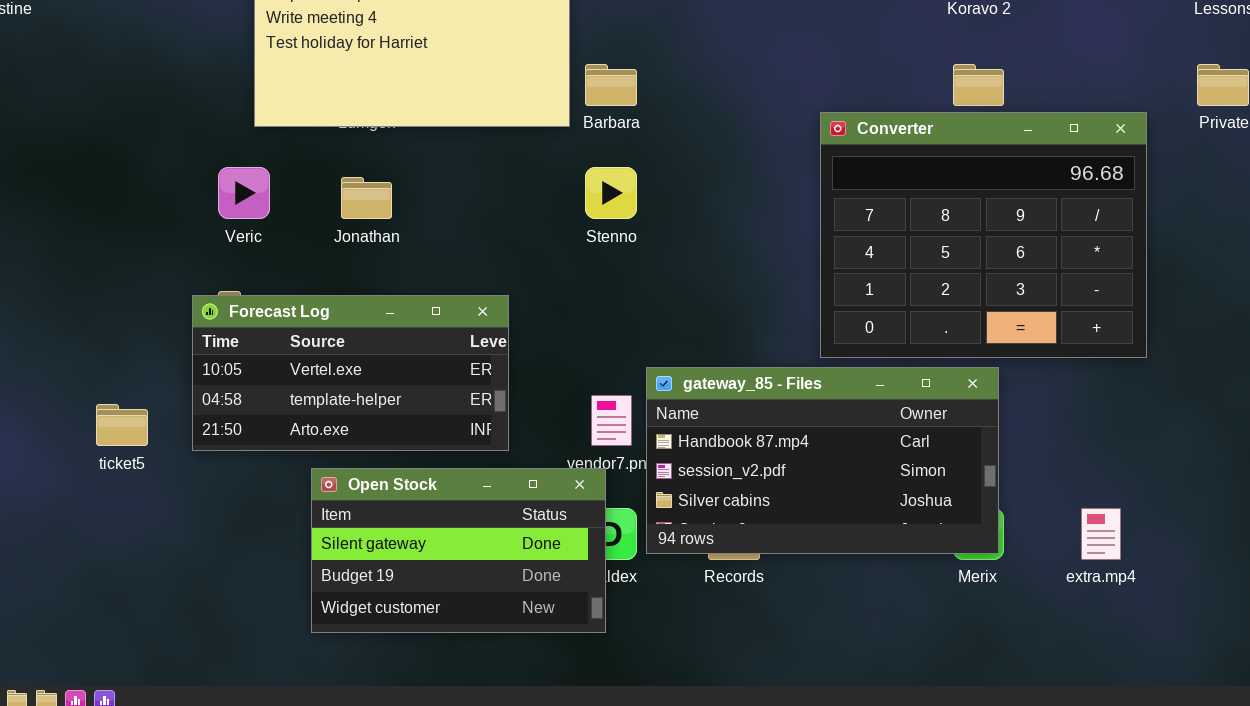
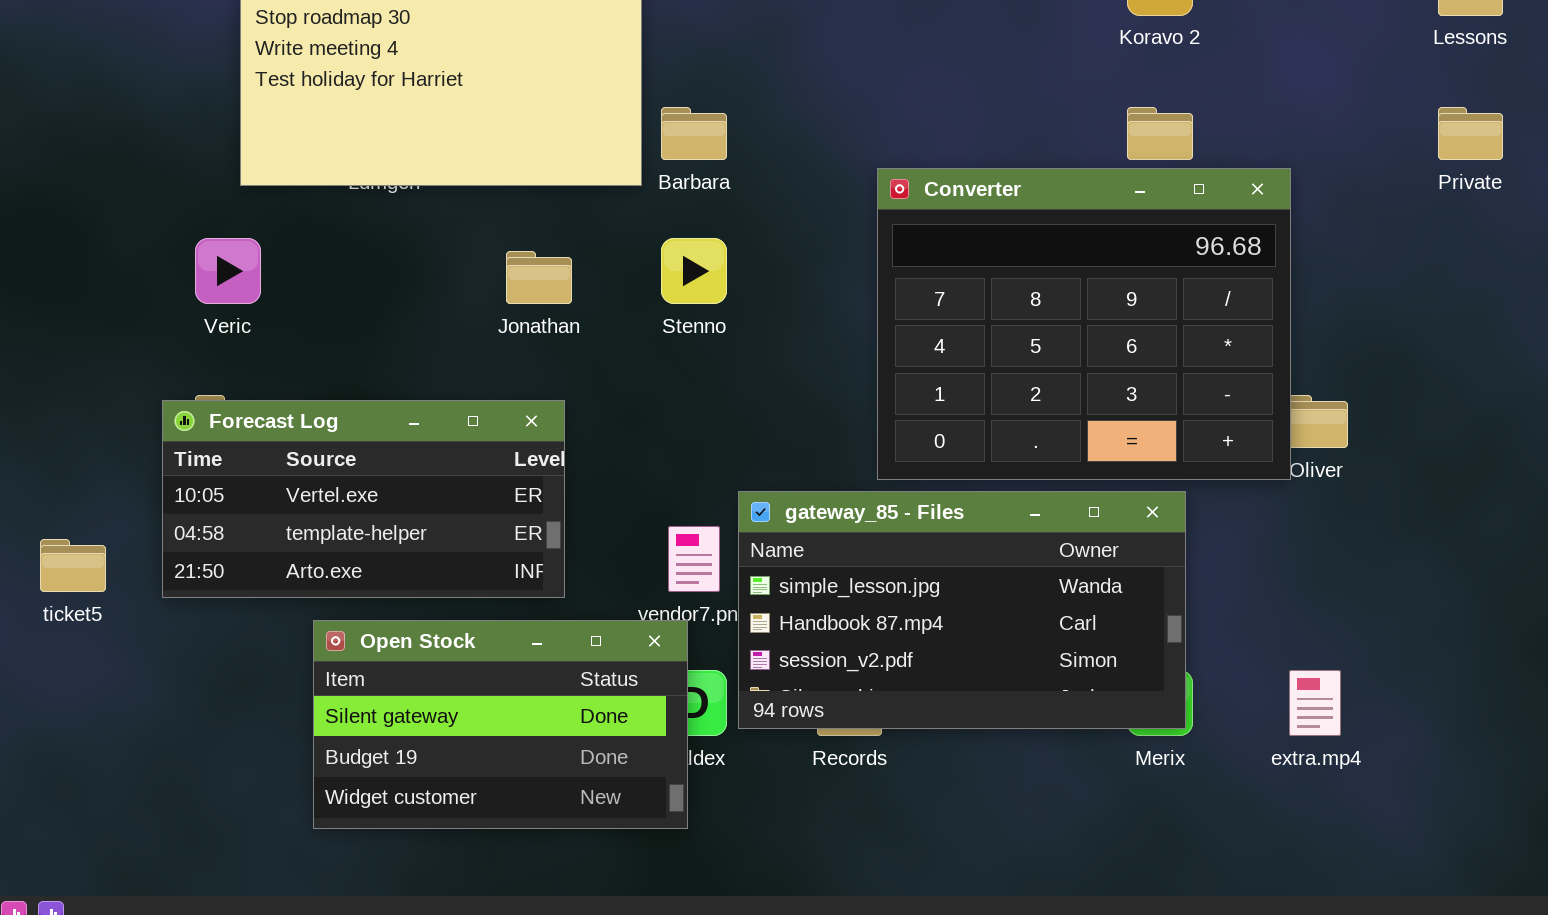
Converter: [820,112,1147,358] -> [877,168,1291,480], moved
Jonathan: [341,177,392,219] -> [506,251,572,304], moved
gateway_85 - Files: [646,367,999,554] -> [738,491,1186,729], scrolled up 1 row

